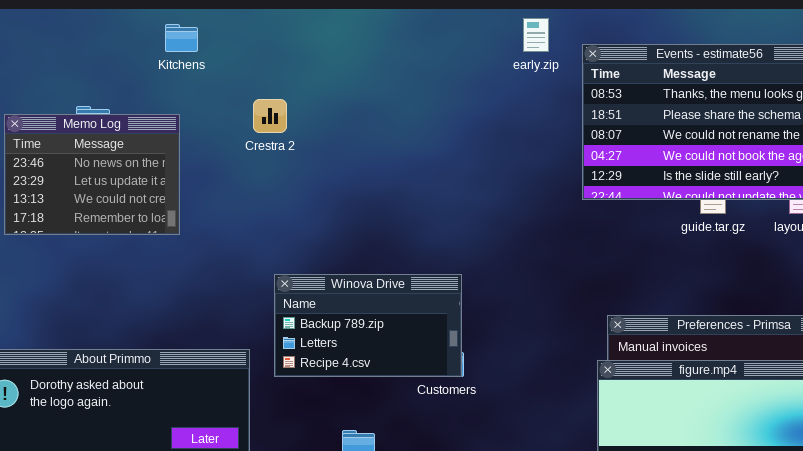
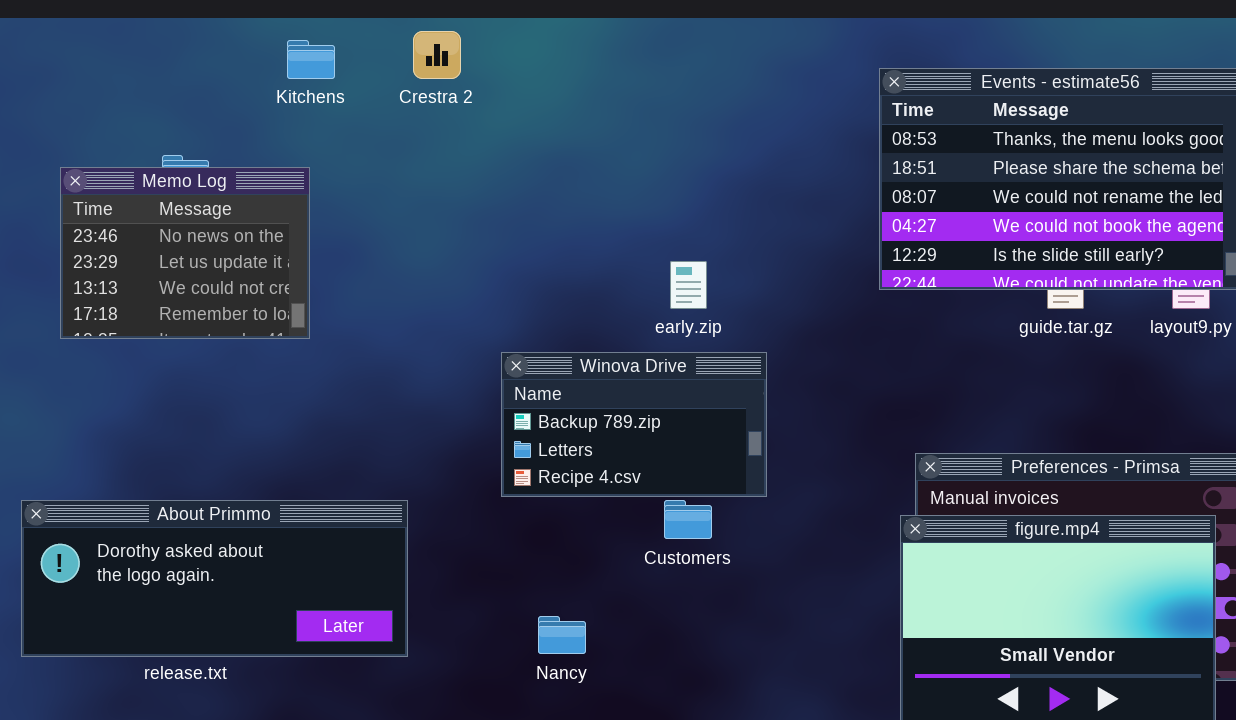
early.zip: [523,18,549,52] -> [670,261,707,309], moved
Crestra 2: [253,99,287,133] -> [413,31,461,79], moved
Winova Drive: [274,274,462,377] -> [501,352,767,497], moved

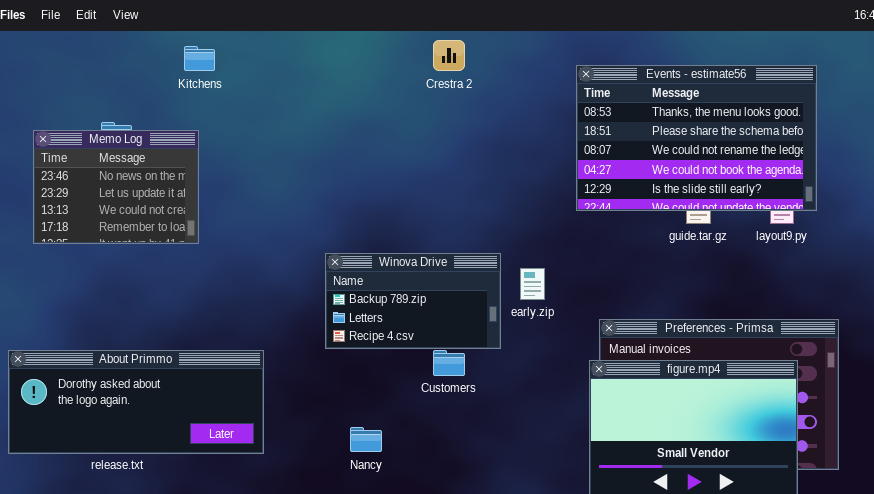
Crestra 2: [413,31,461,79] -> [433,40,465,71], moved
early.zip: [670,261,707,309] -> [520,268,545,300], moved

